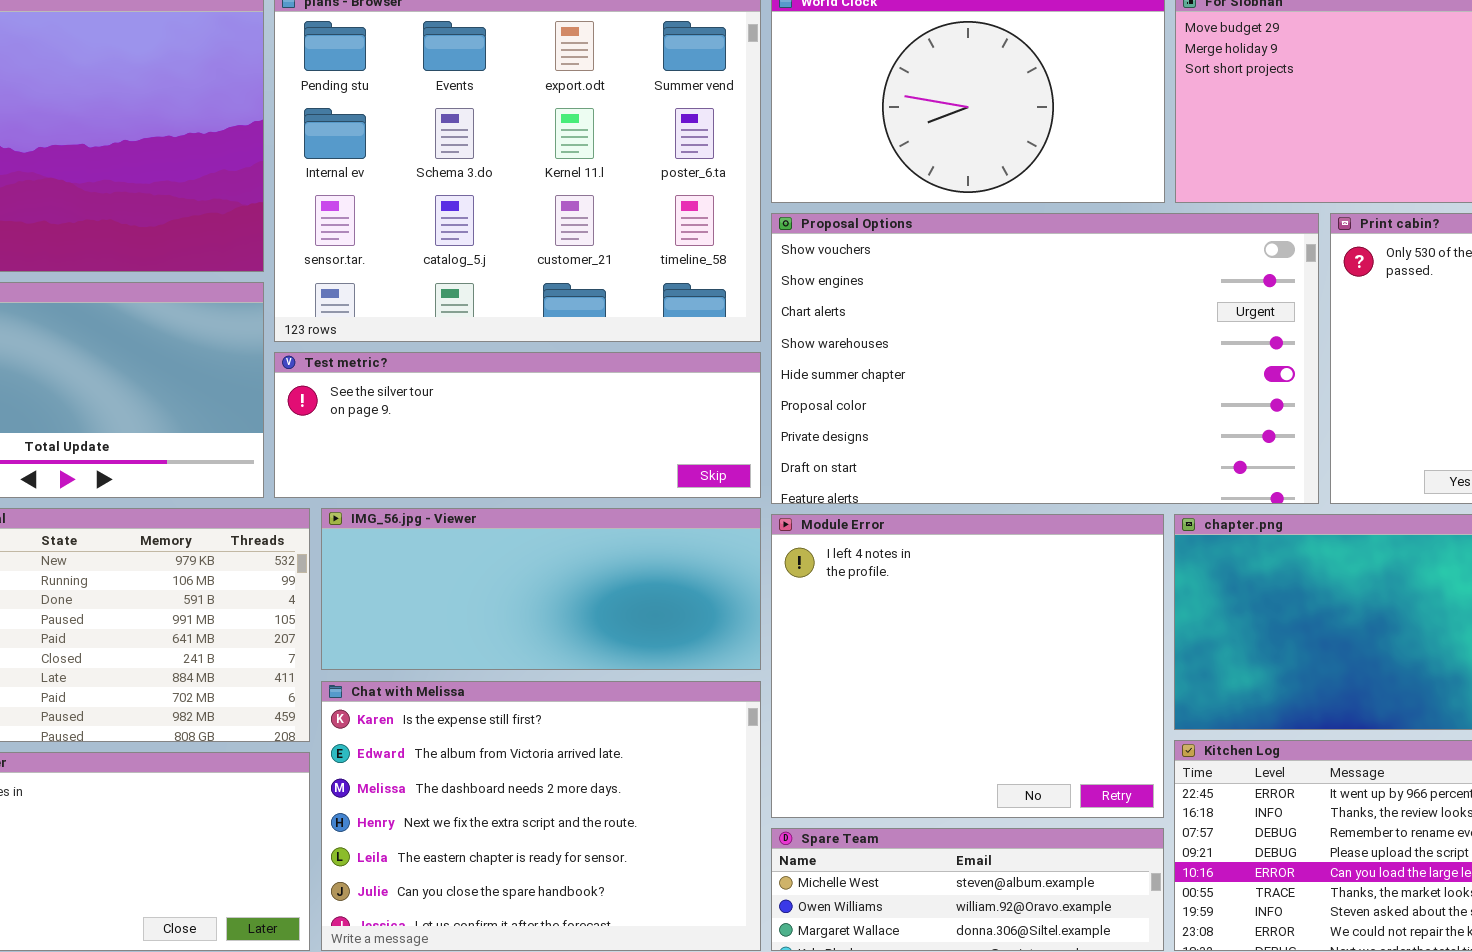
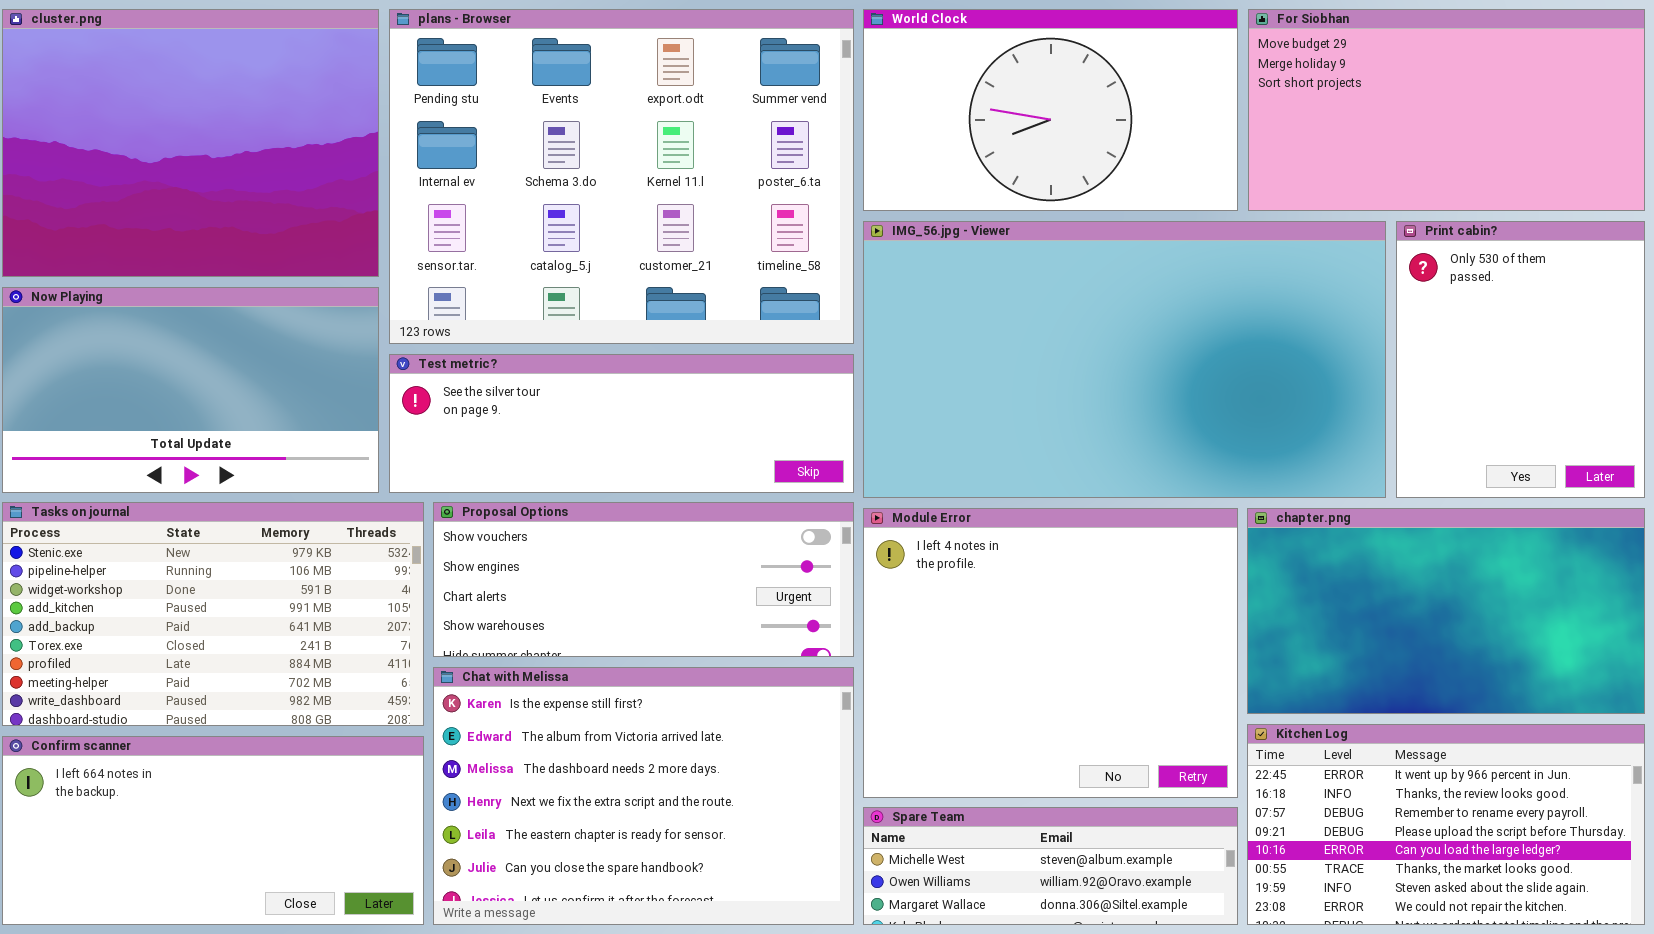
Proposal Options: [771,213,1319,504] -> [433,502,854,657], moved, resized
IMG_56.jpg - Viewer: [321,508,761,670] -> [863,221,1386,498], moved, resized

